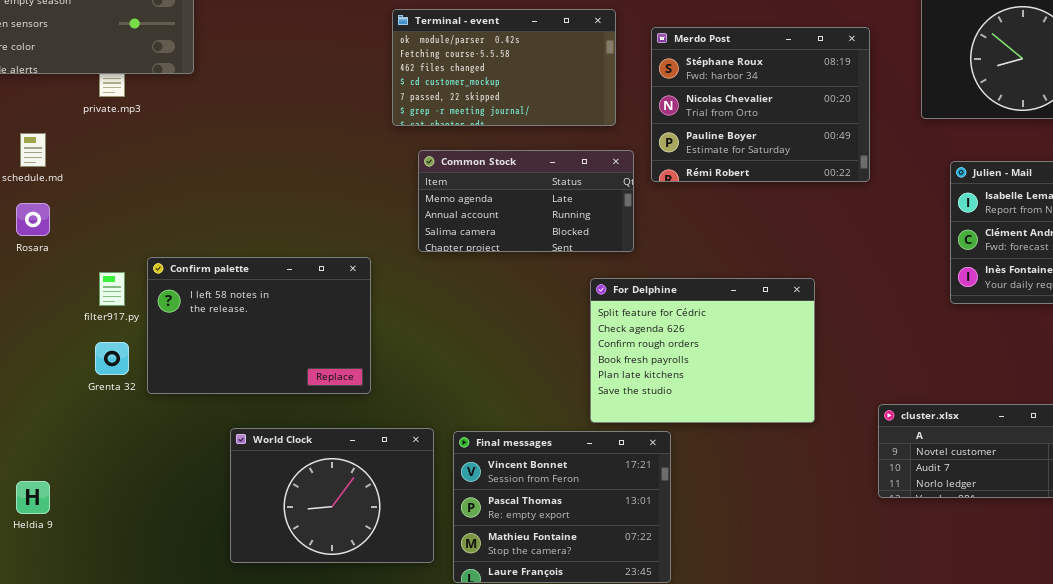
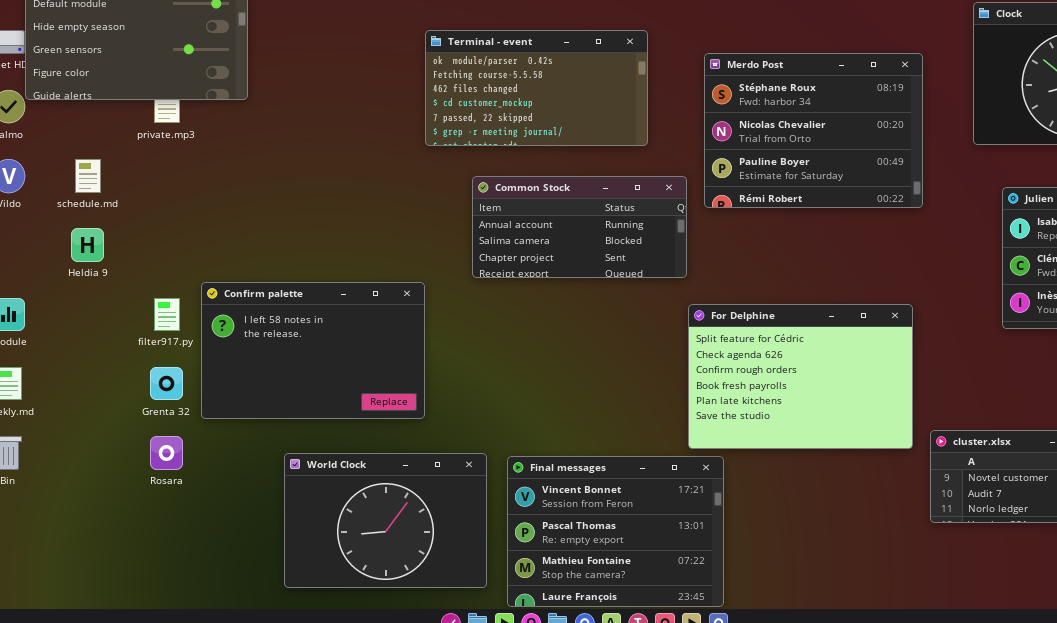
Terminal - event: [392,9,616,126] -> [425,30,648,146], moved
Common Stock: [418,150,634,252] -> [472,176,687,278], scrolled down 1 row
Rosara: [16,203,50,236] -> [150,436,183,470], moved
For Delphine: [590,278,815,423] -> [688,304,913,449], moved
Heldia 9: [16,481,50,514] -> [71,228,104,262], moved

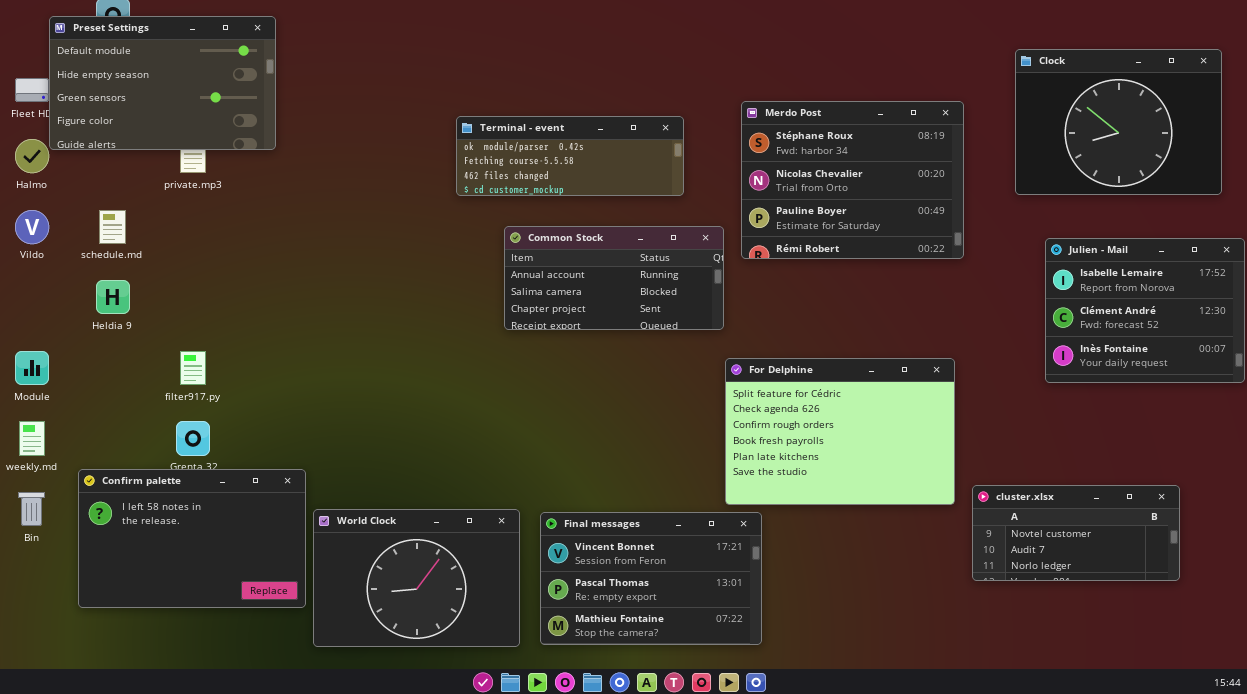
Terminal - event: [425,30,648,146] -> [456,116,684,196], resized
Confirm palette: [201,282,425,419] -> [78,469,306,608], moved
Final messages: [507,456,724,607] -> [540,512,762,645], resized

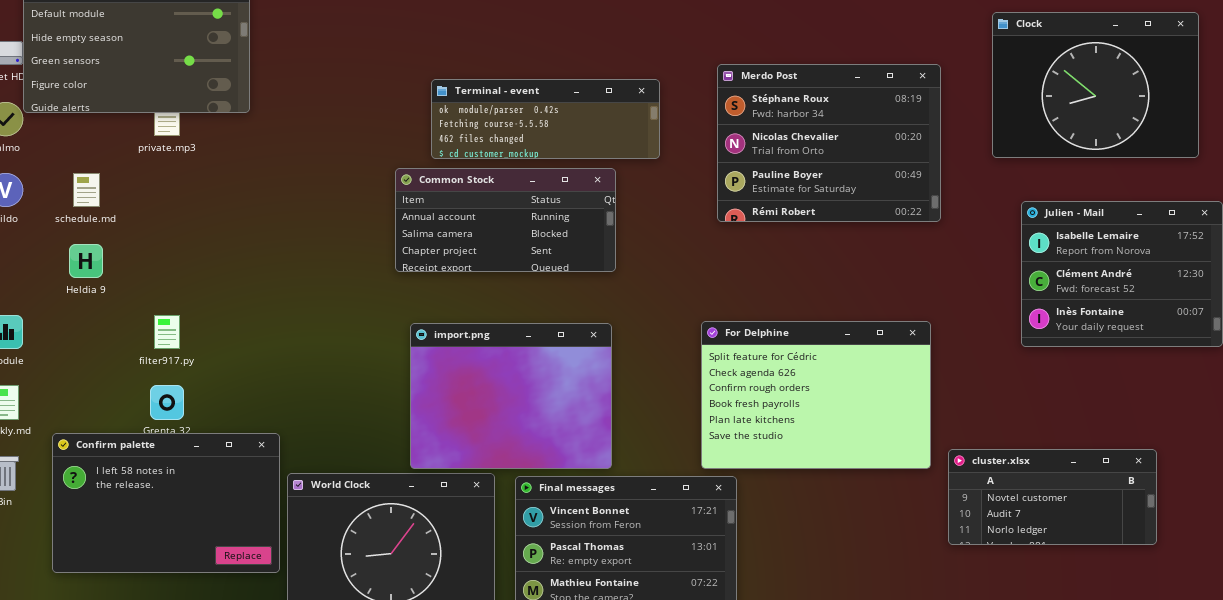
Common Stock: [504,226,724,330] -> [395,168,616,272], moved
import.png: none -> [410,323,612,469], opened

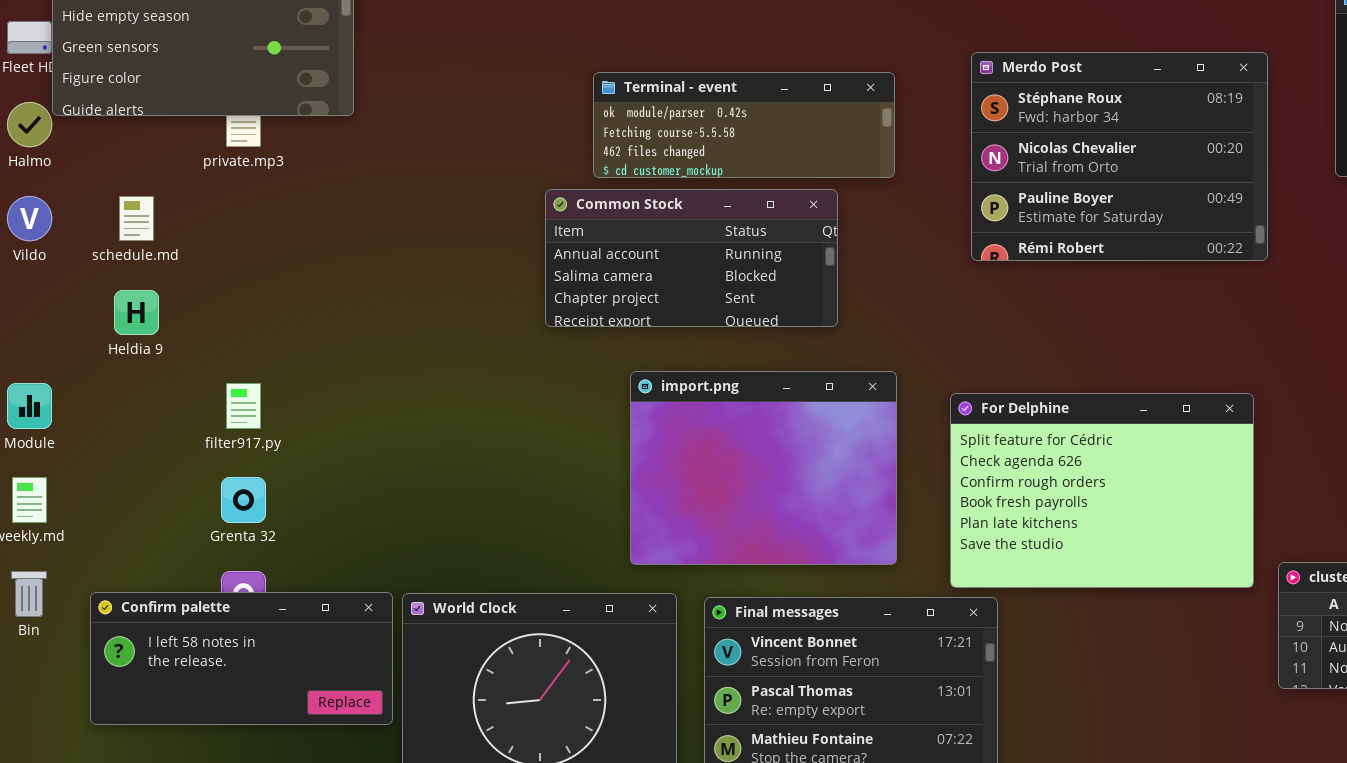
import.png: [410,323,612,469] -> [630,371,897,565], moved
Confirm palette: [52,433,280,573] -> [90,592,393,725], resized

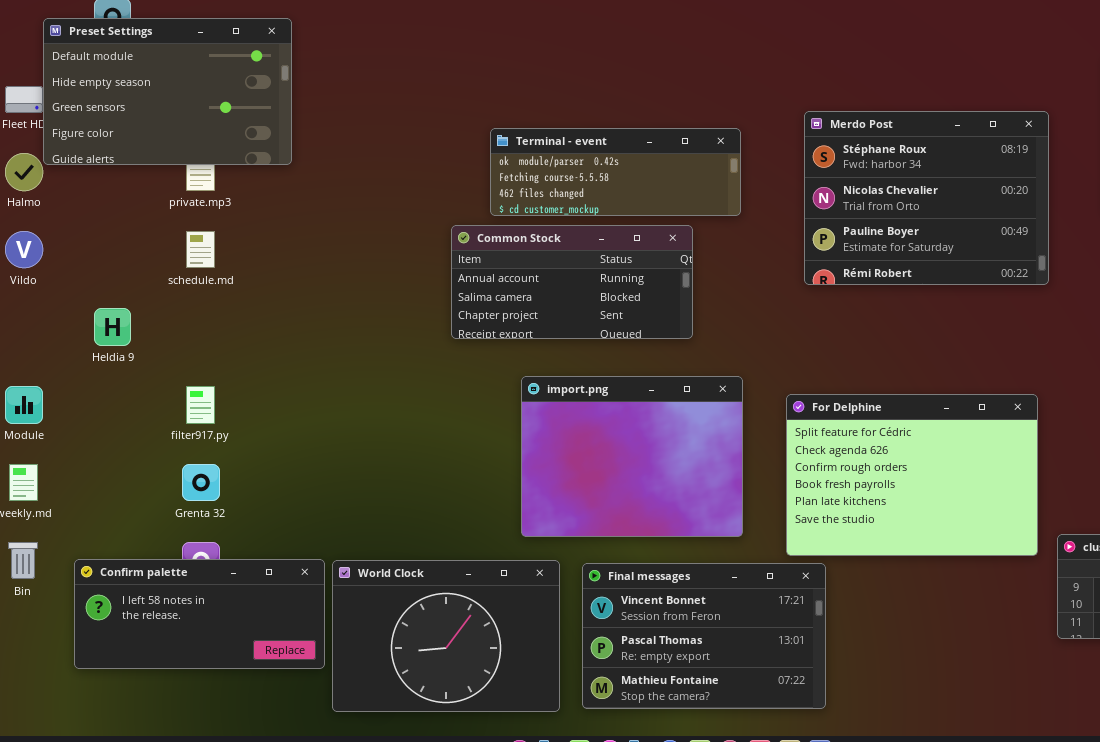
schedule.md: [119,196,154,241] -> [186,231,215,268], moved

